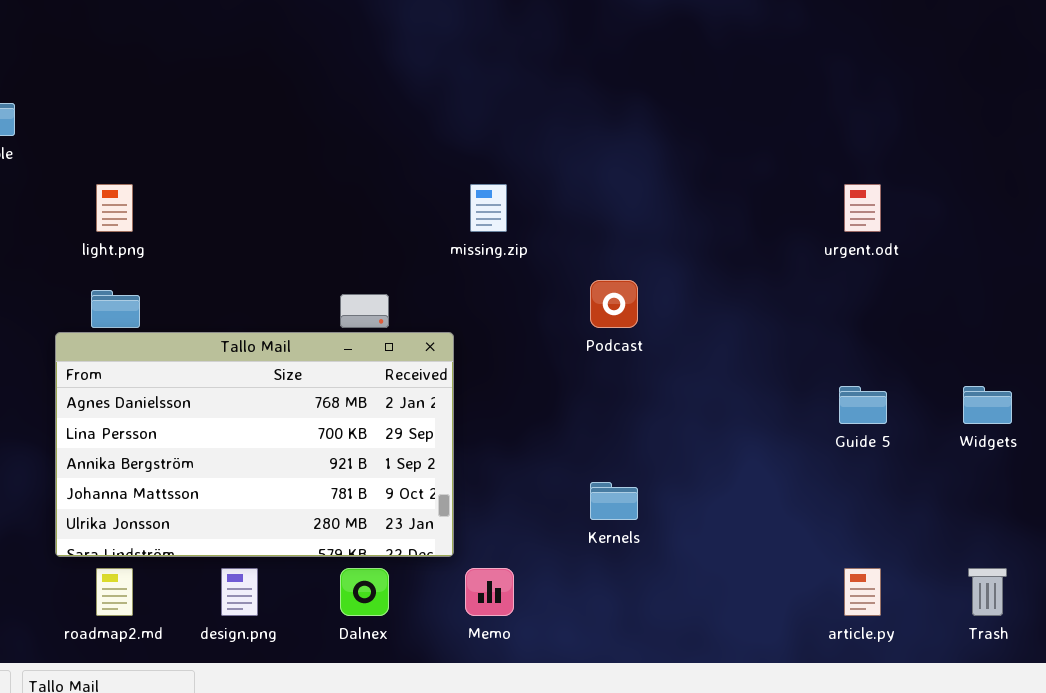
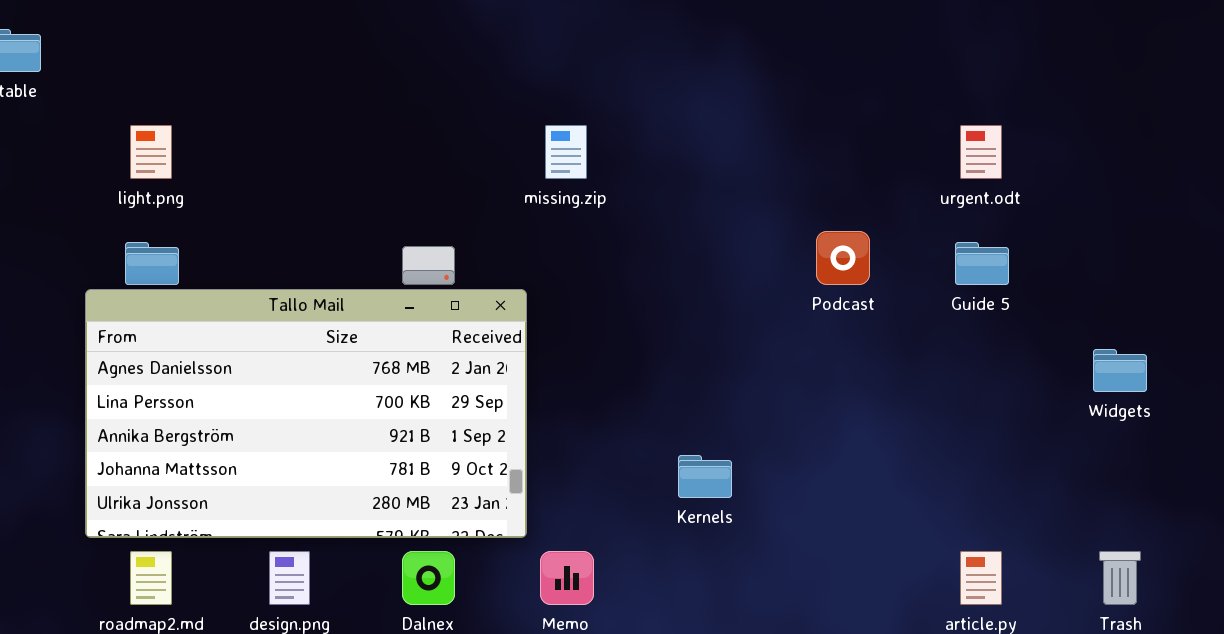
Podcast: [590,280,638,328] -> [816,231,870,285], moved
Guide 5: [839,386,887,424] -> [955,242,1009,285], moved

